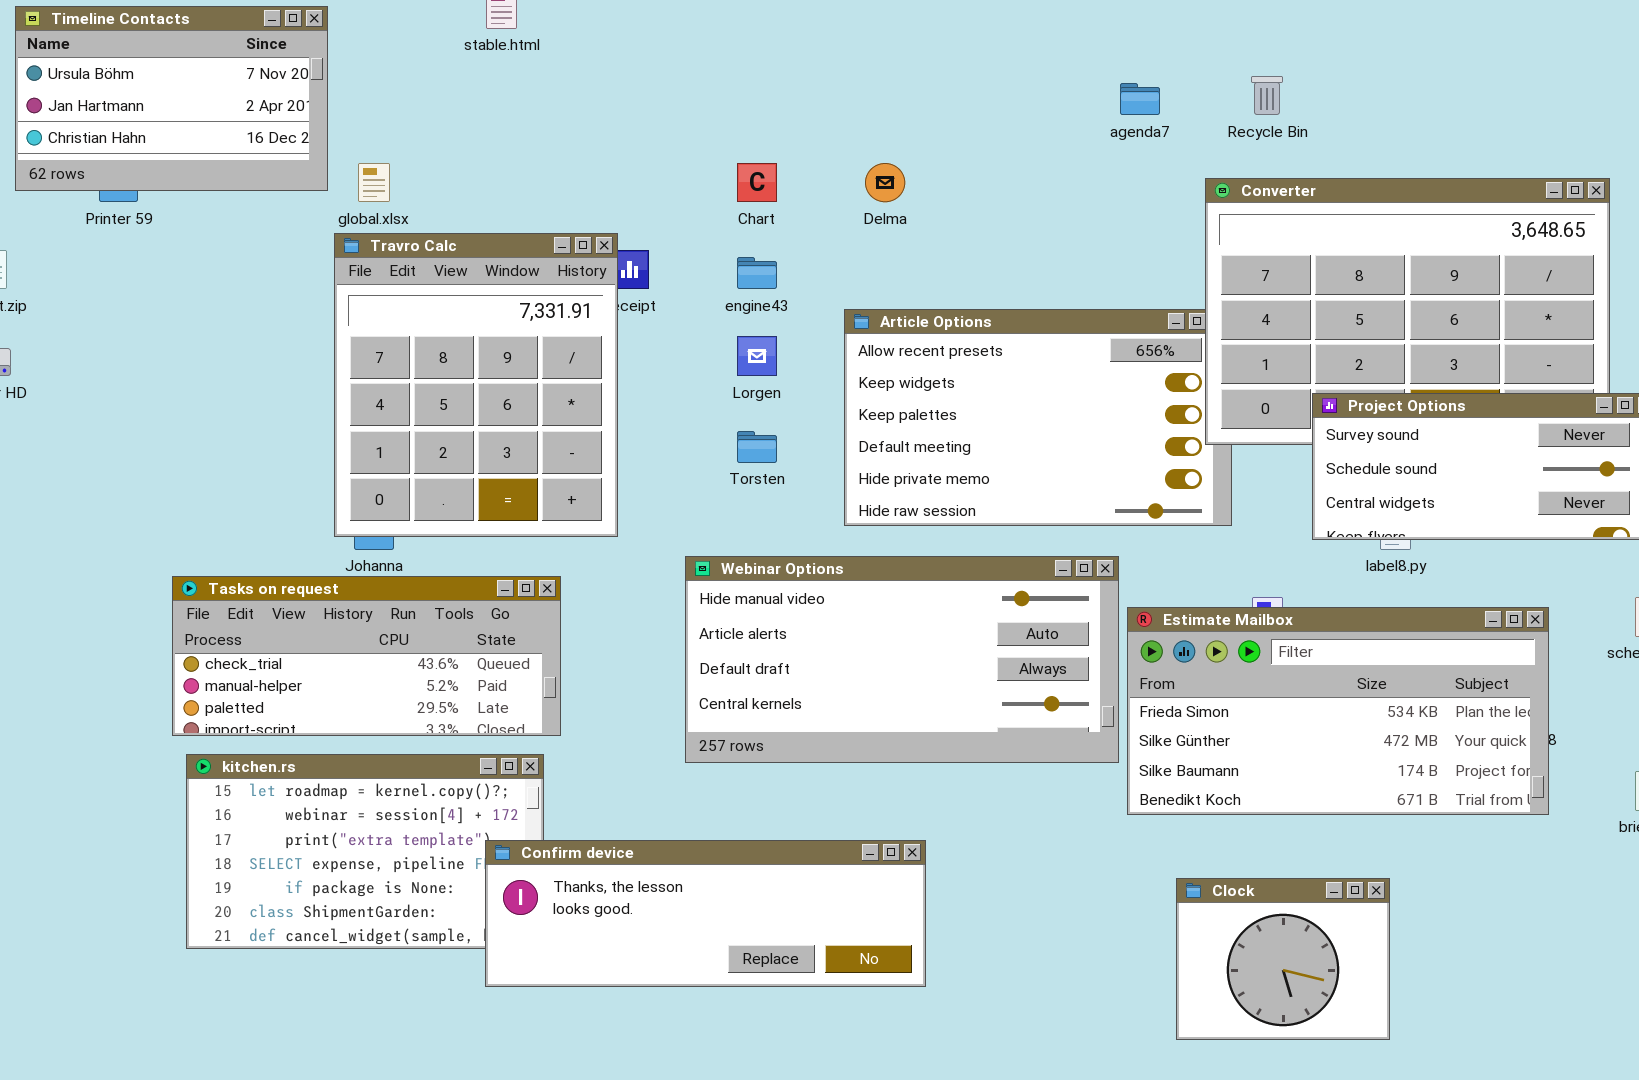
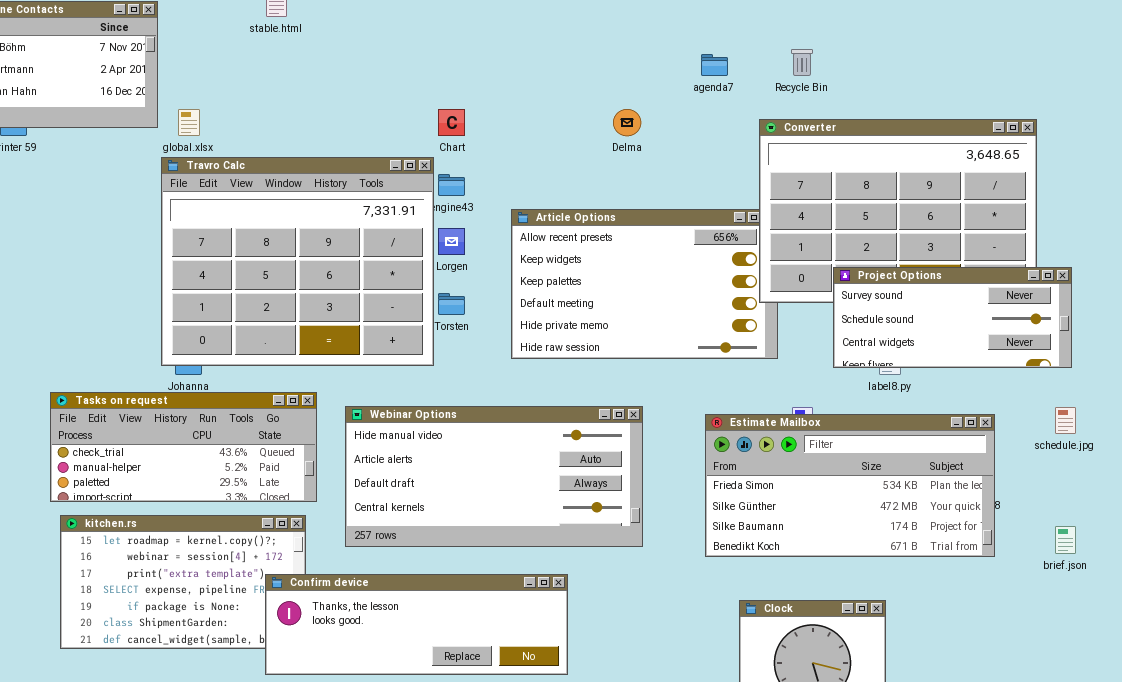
Delma: [865,163,905,202] -> [613,109,641,136], moved
Travro Calc: [334,233,618,537] -> [161,157,434,366], resized
Webinar Options: [685,556,1119,763] -> [345,406,643,547], moved

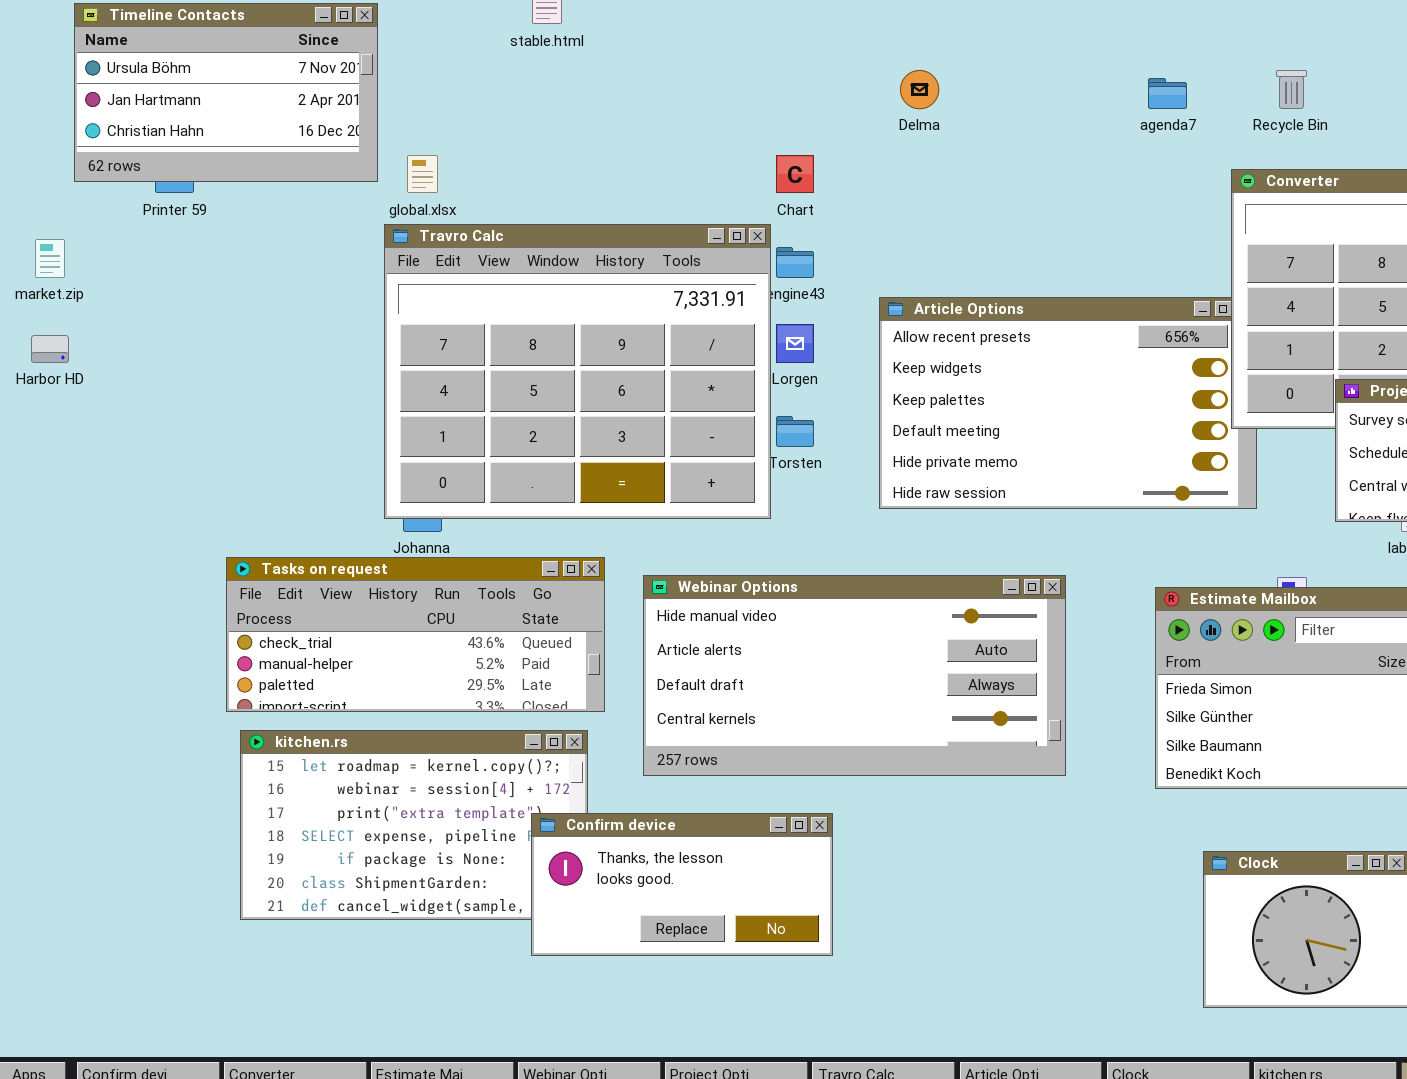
Delma: [613,109,641,136] -> [900,70,939,109], moved
Confirm device: [265,574,568,675] -> [531,813,833,956], resized

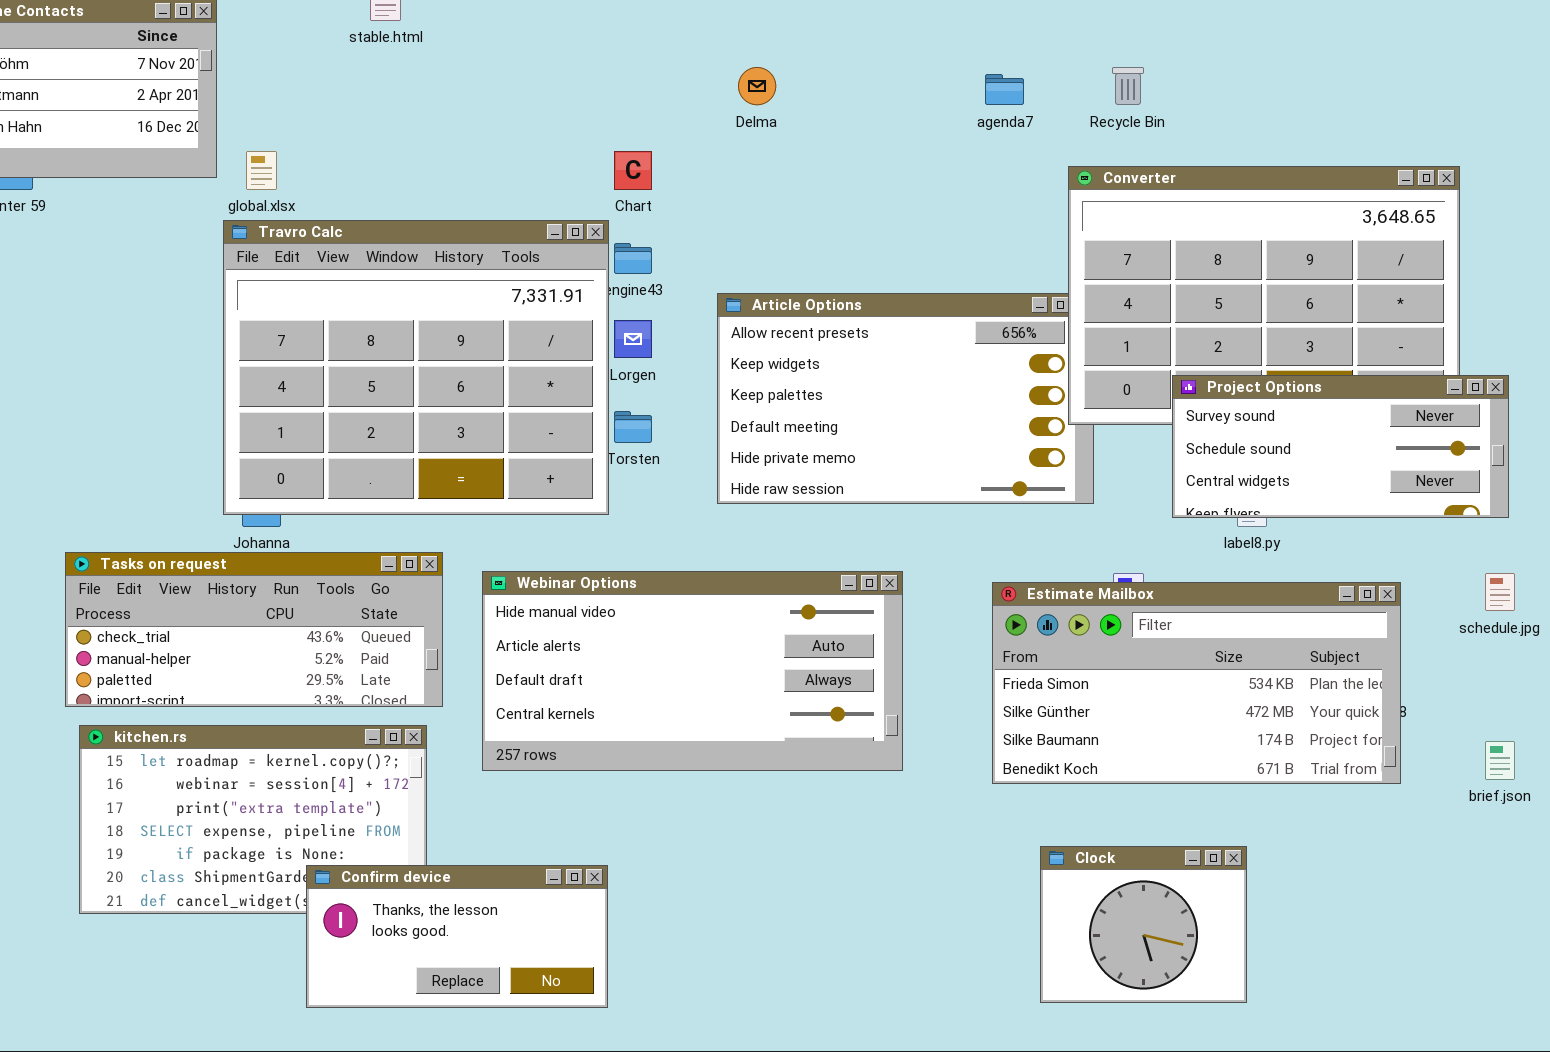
Confirm device: [531,813,833,956] -> [306,865,608,1008], moved

